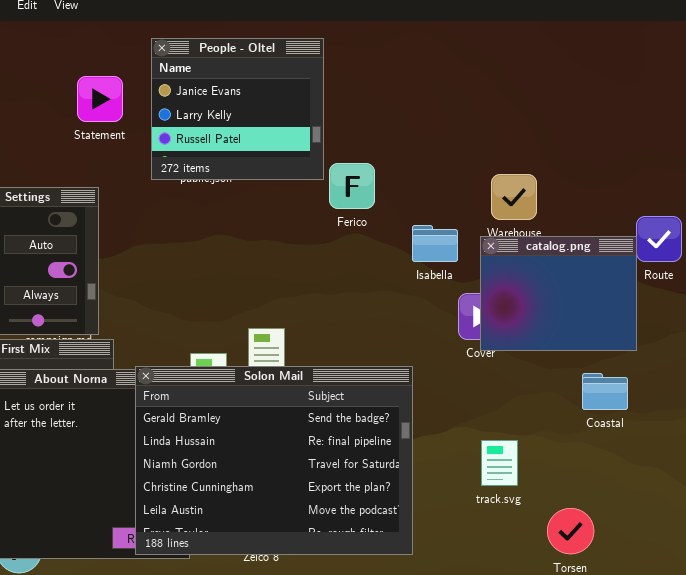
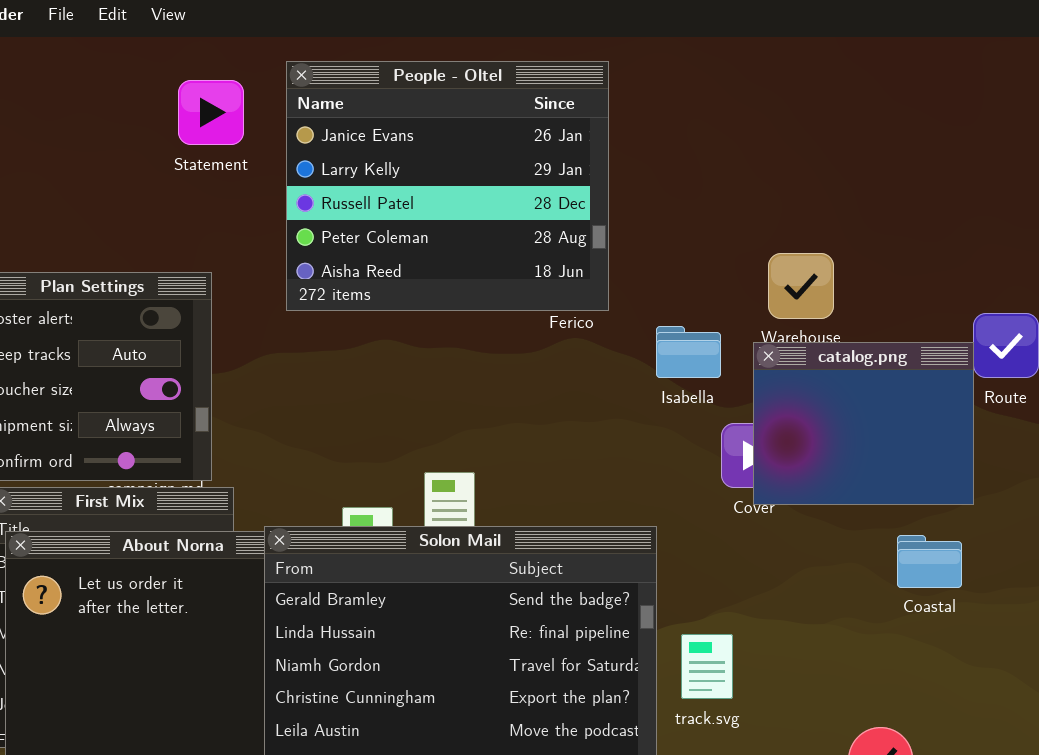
People - Oltel: [151,38,324,180] -> [286,61,609,311], resized
Statement: [77,76,123,122] -> [178,80,244,145], moved
track.svg: [481,440,518,486] -> [681,634,733,699], moved

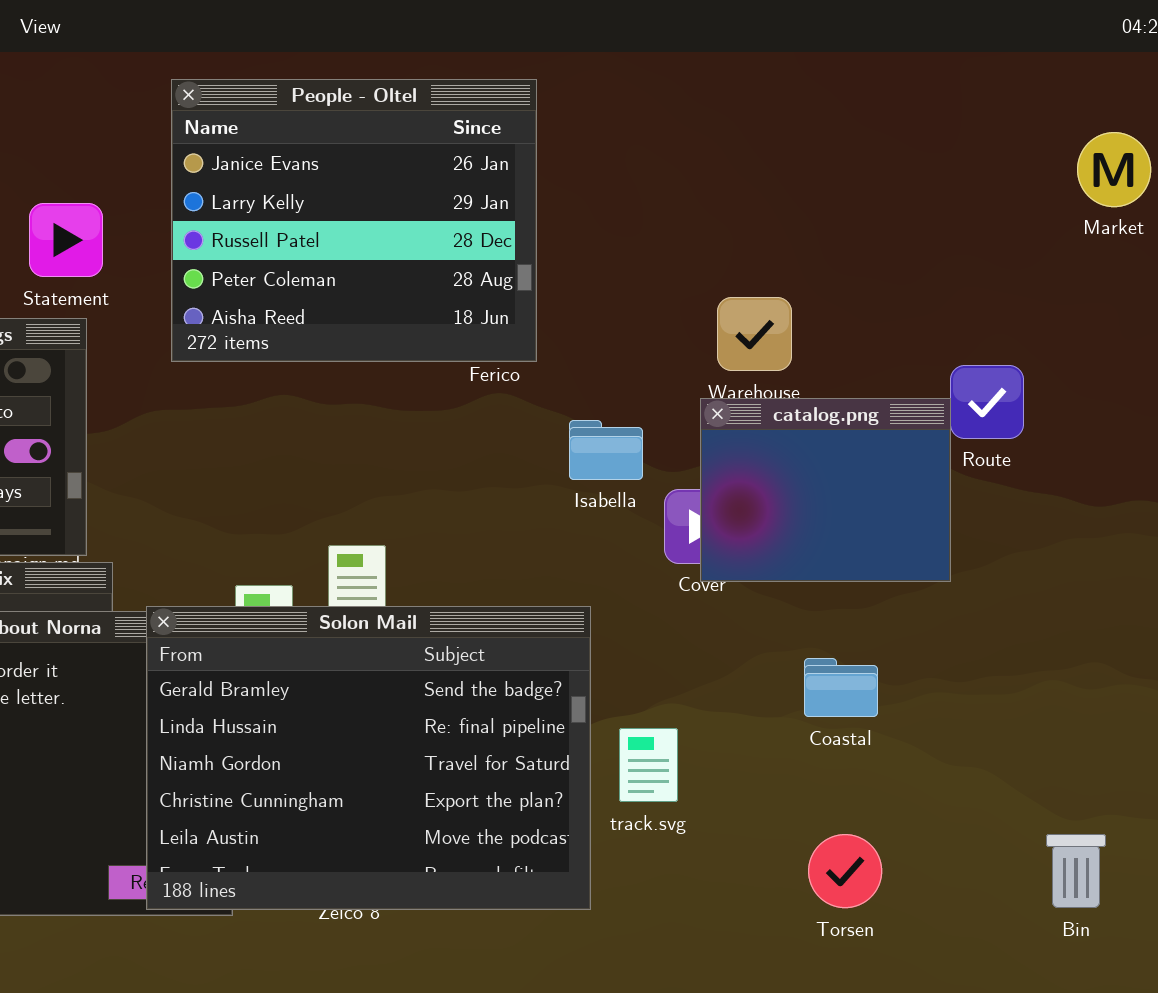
Statement: [178,80,244,145] -> [29,203,103,277], moved
Isabella: [656,326,721,378] -> [569,420,643,480], moved
Coastal: [897,535,962,588] -> [804,658,878,717], moved

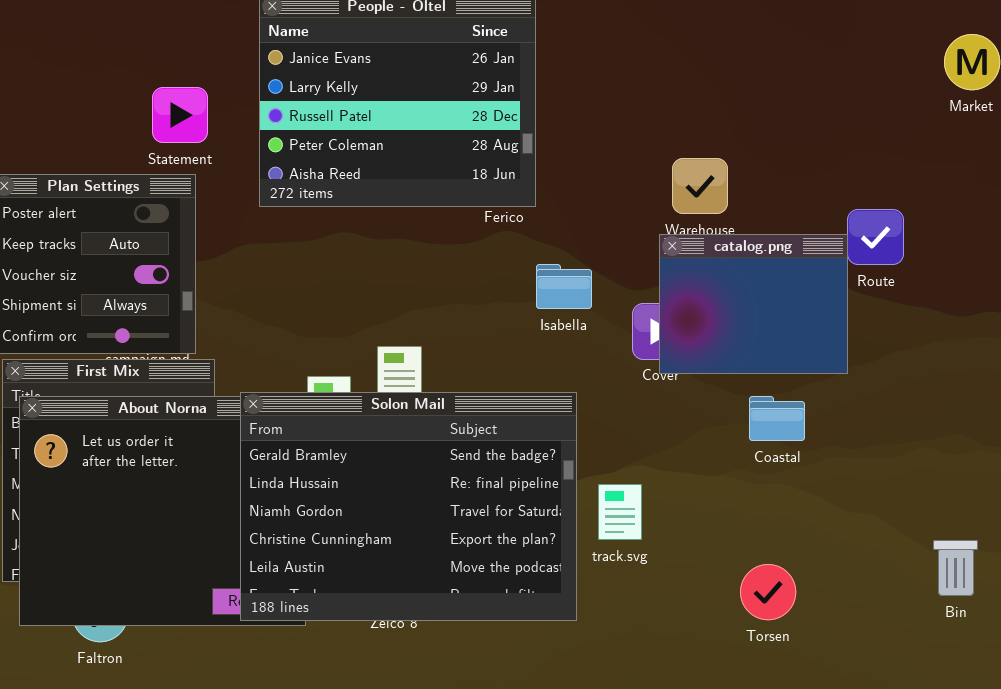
Isabella: [569,420,643,480] -> [536,264,592,309], moved
Coastal: [804,658,878,717] -> [749,396,805,441], moved
Bin: [1046,834,1106,908] -> [933,540,978,596], moved

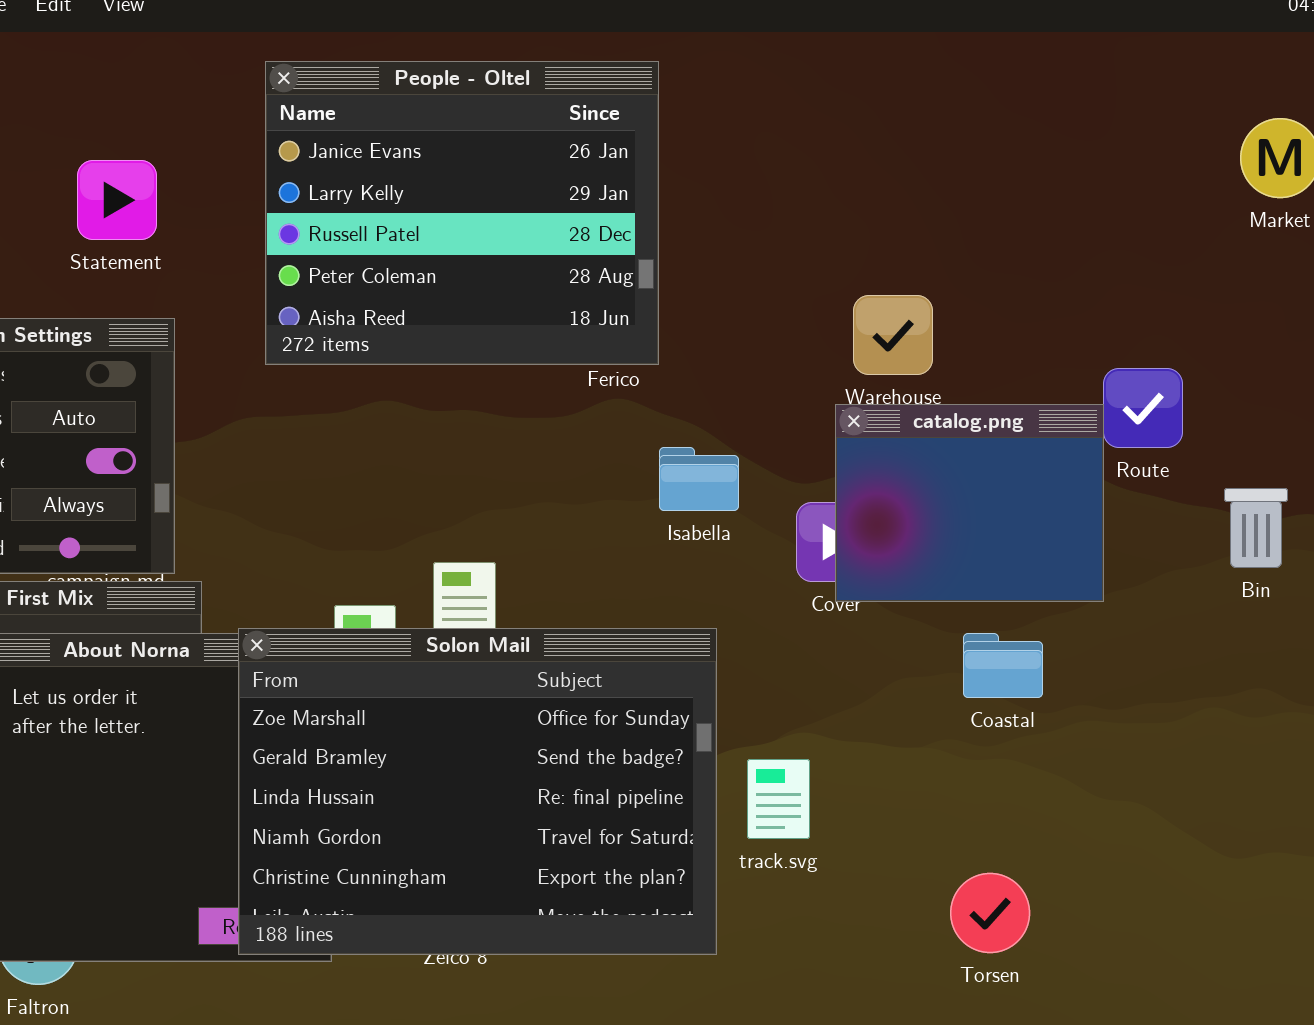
Statement: [152,87,208,143] -> [77,160,157,240], moved
Solon Mail: [240,392,577,621] -> [238,628,717,955], scrolled up 1 row
Bin: [933,540,978,596] -> [1224,488,1288,568], moved

